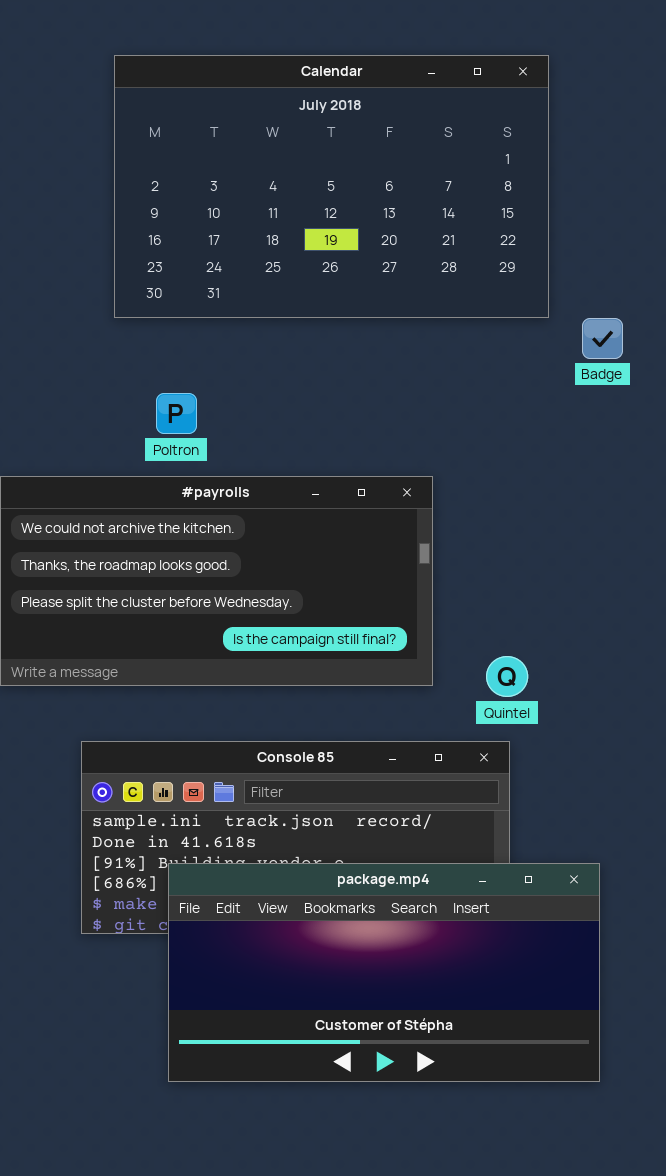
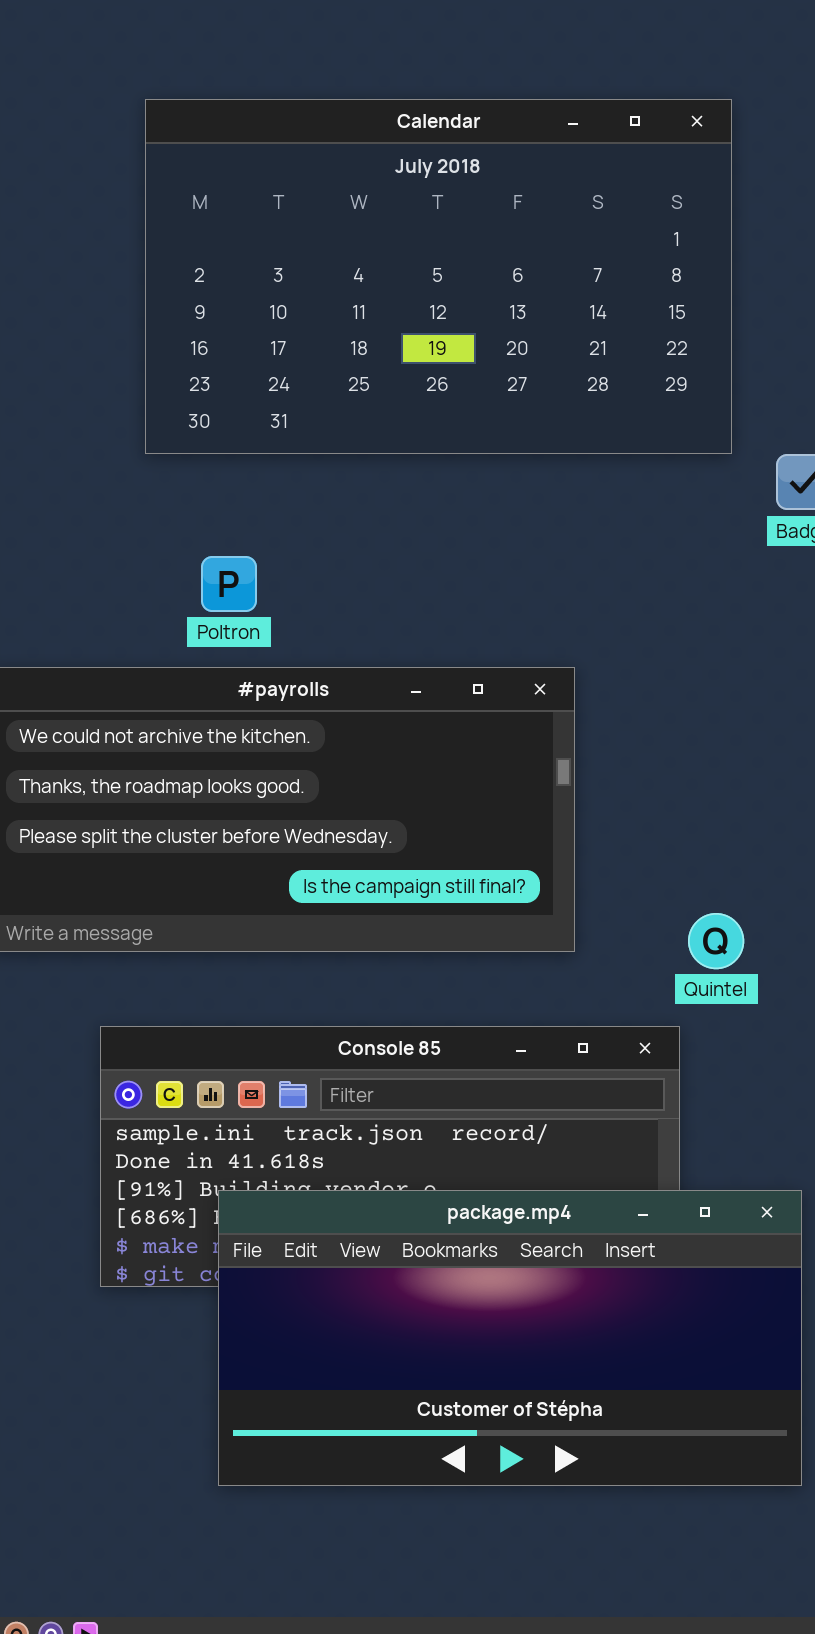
Quintel: [486,656,528,697] -> [688,913,744,969], moved

